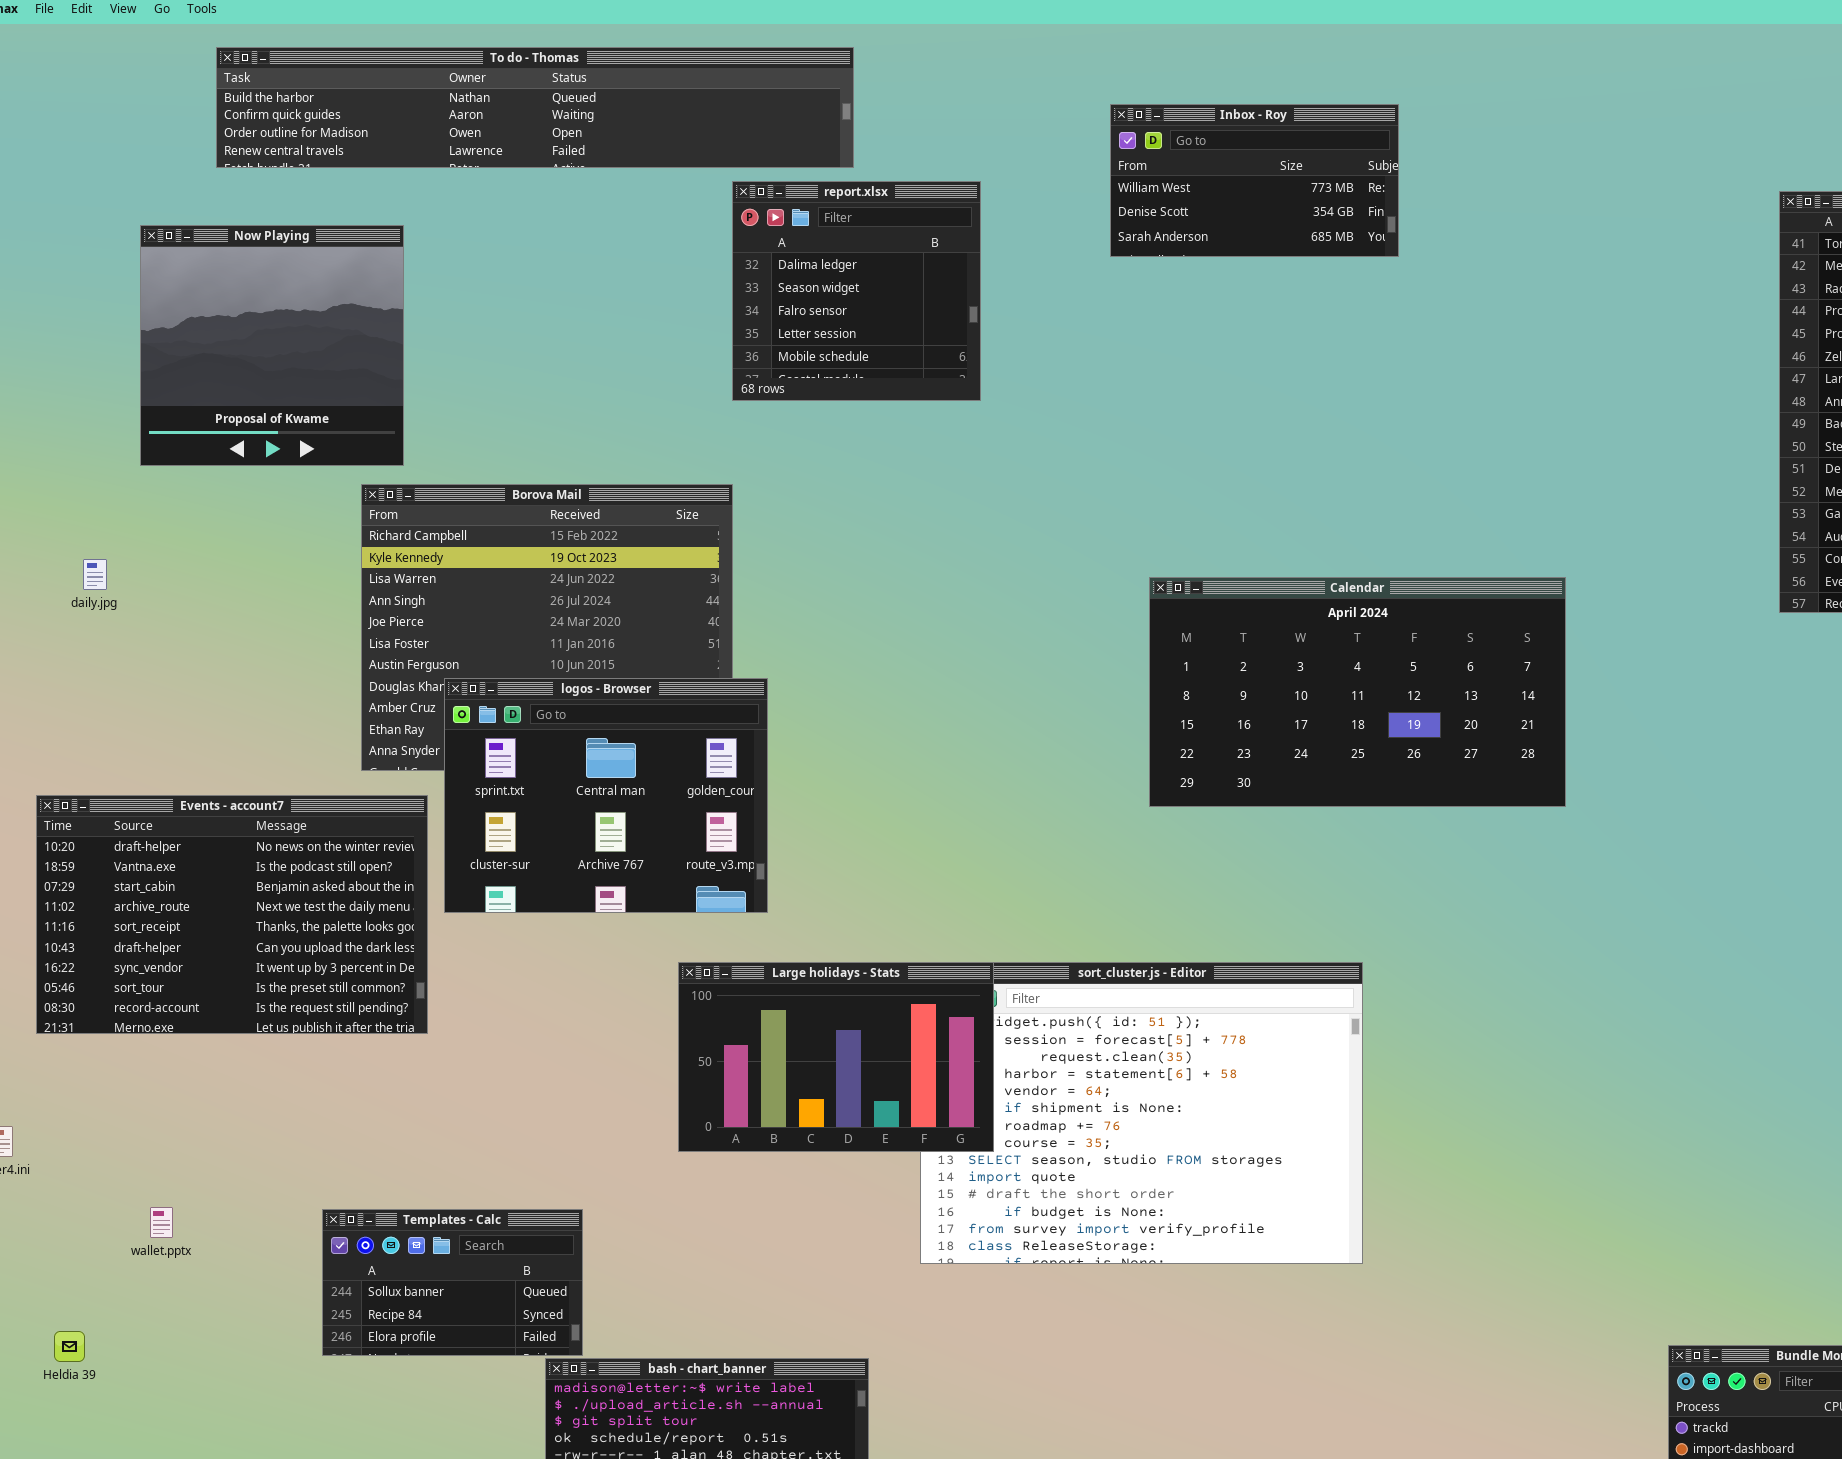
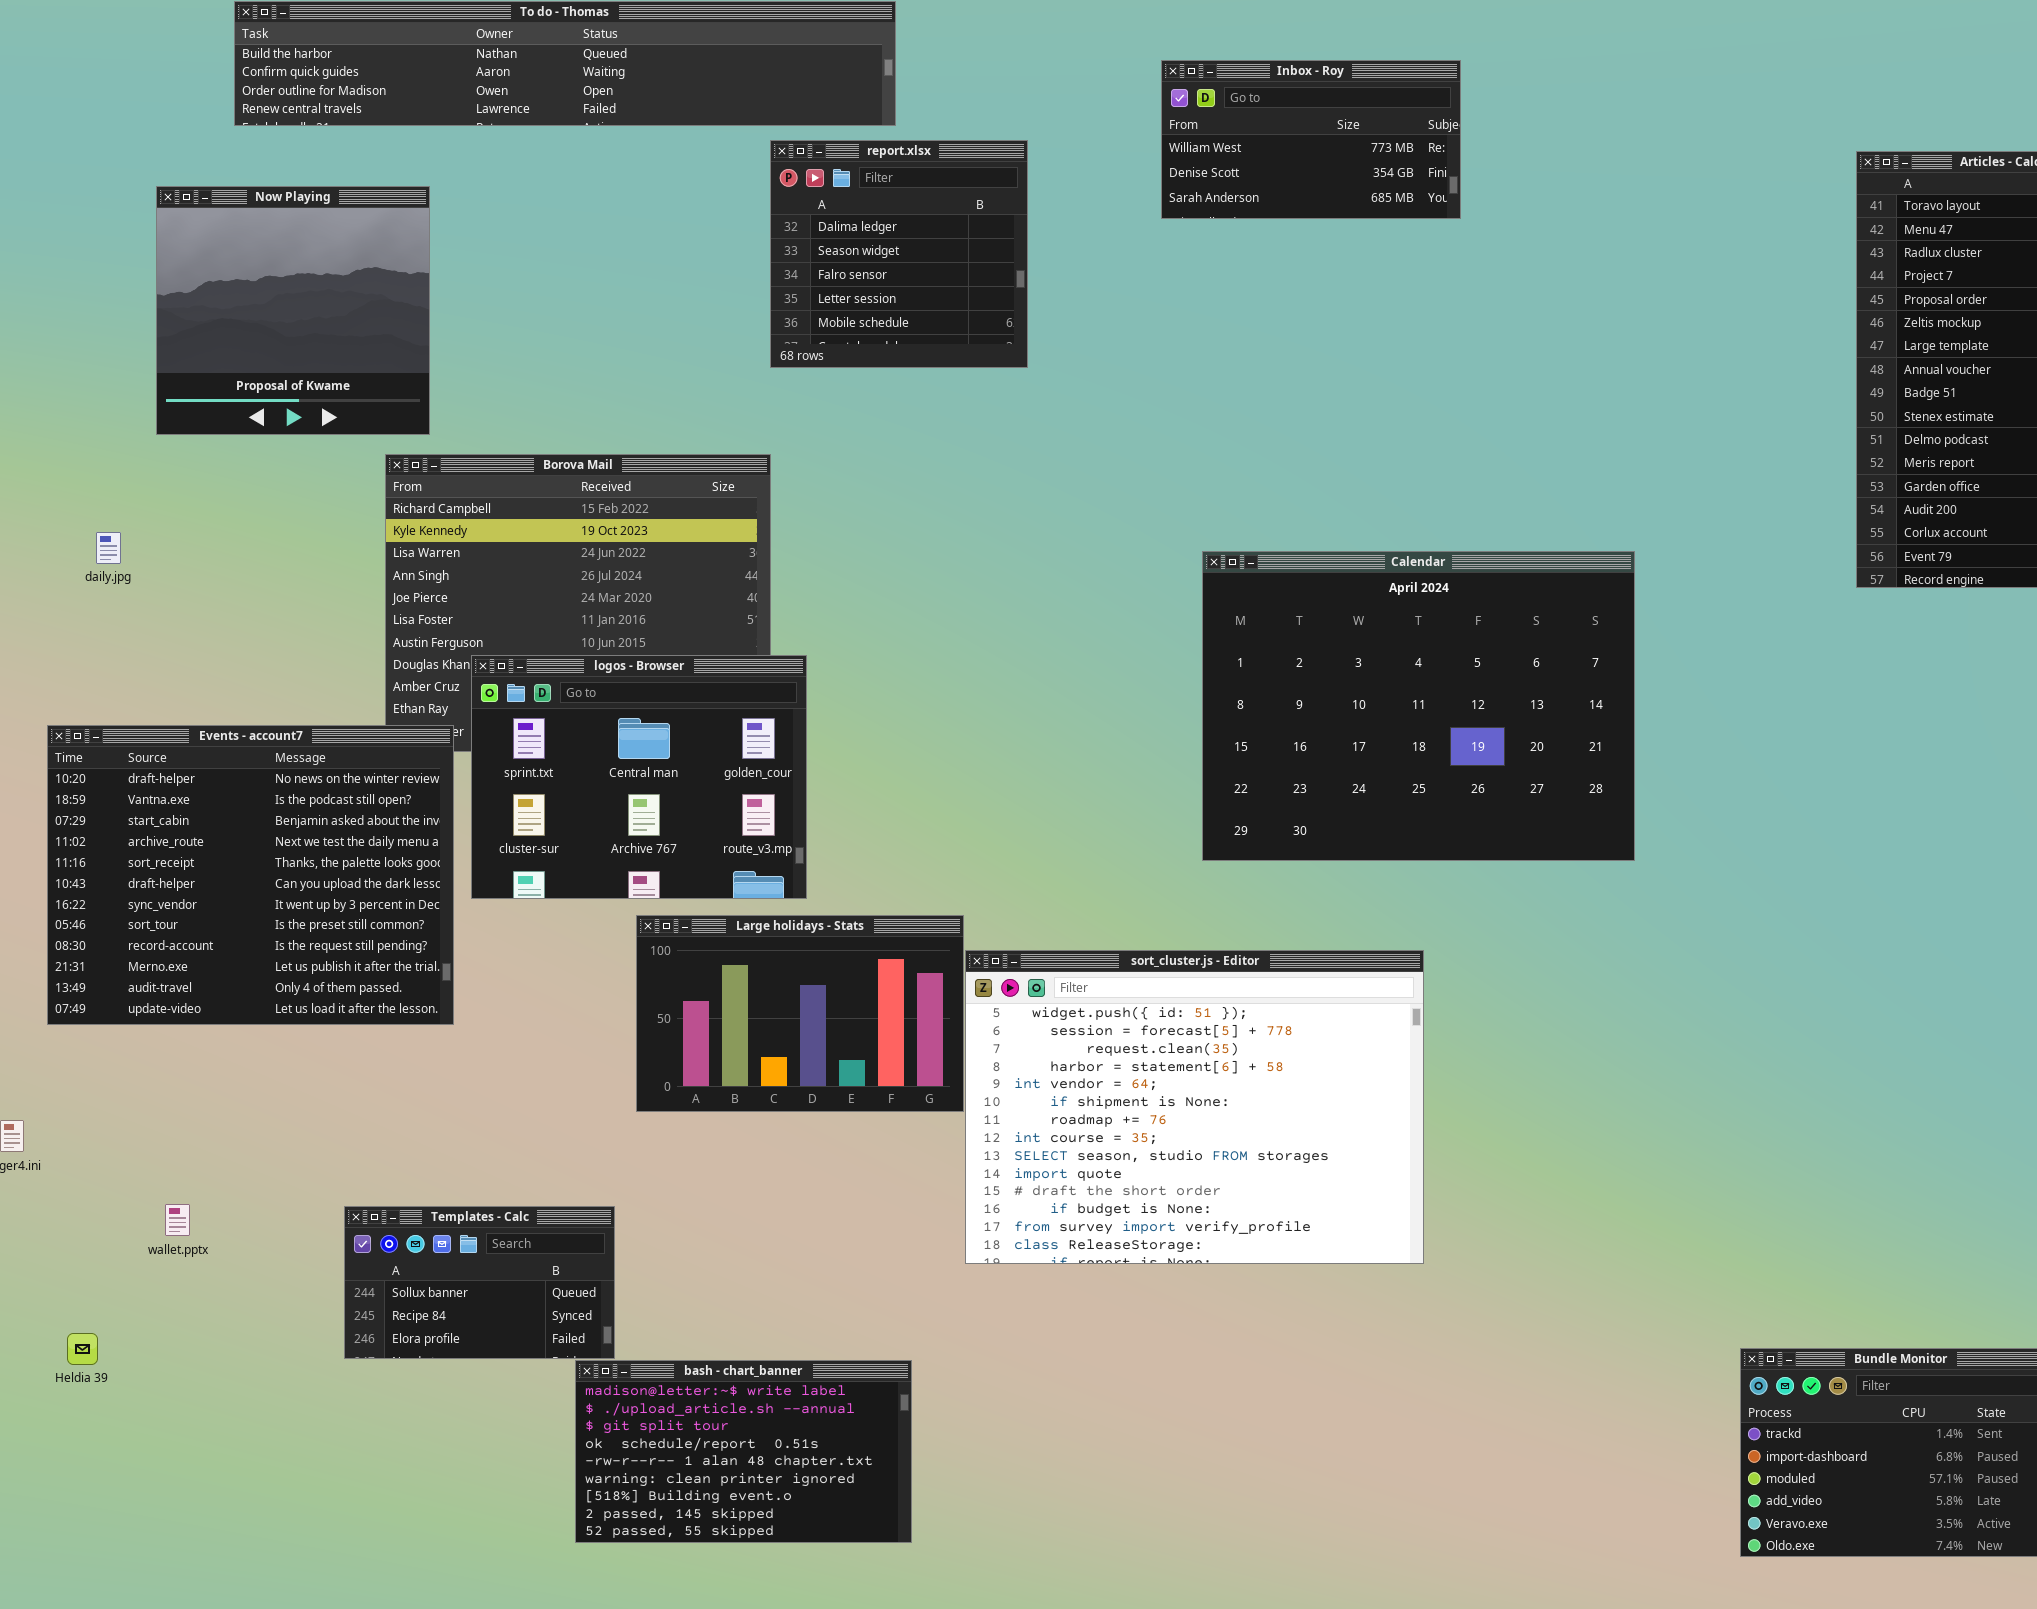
Calendar: [1149,577,1566,807] -> [1202,551,1635,861], resized
Events - account7: [36,795,428,1034] -> [47,725,454,1025], resized
Large holidays - Stats: [678,962,994,1152] -> [636,915,964,1112], moved

